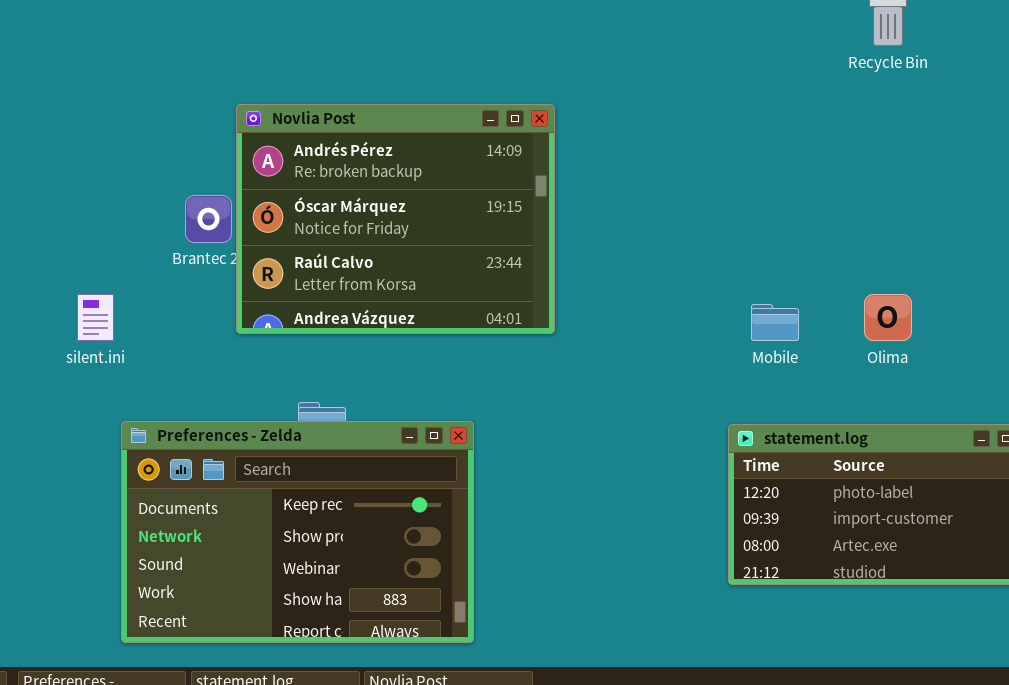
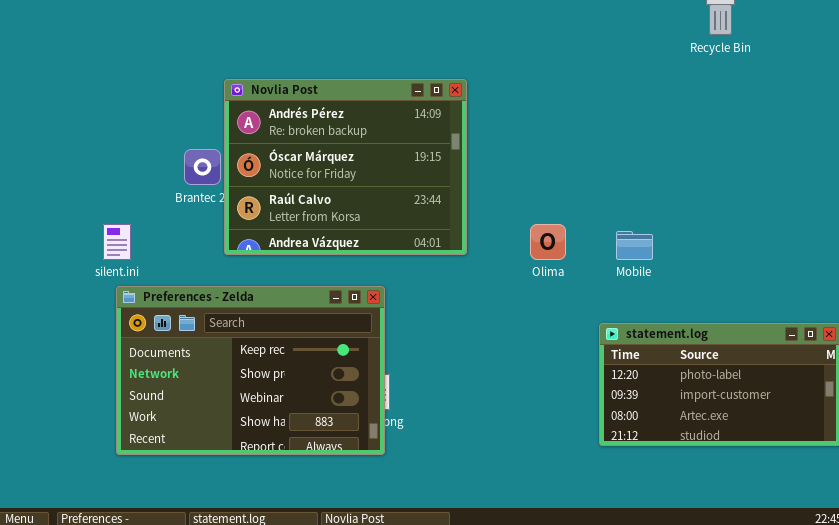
Olima: [864,294,912,341] -> [530,224,566,260], moved
Preferences - Zelda: [121,421,474,643] -> [116,286,385,455], moved

